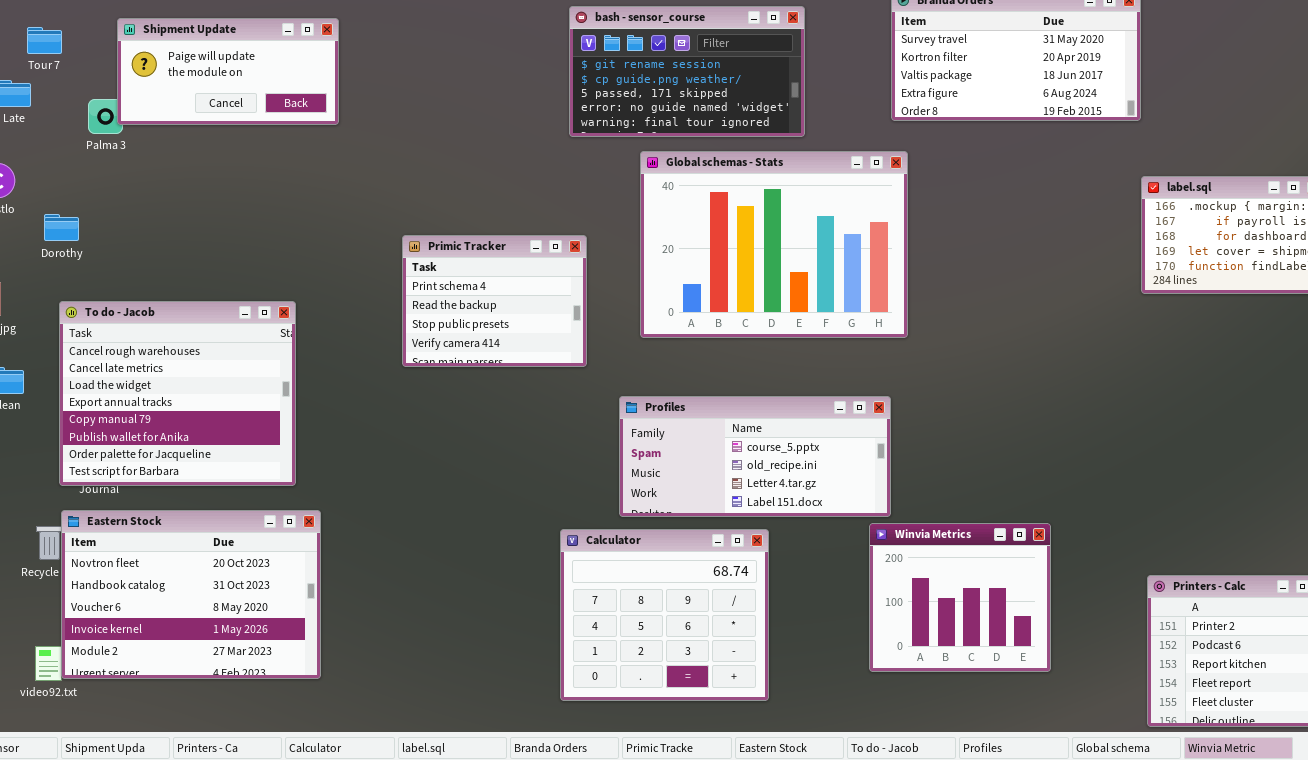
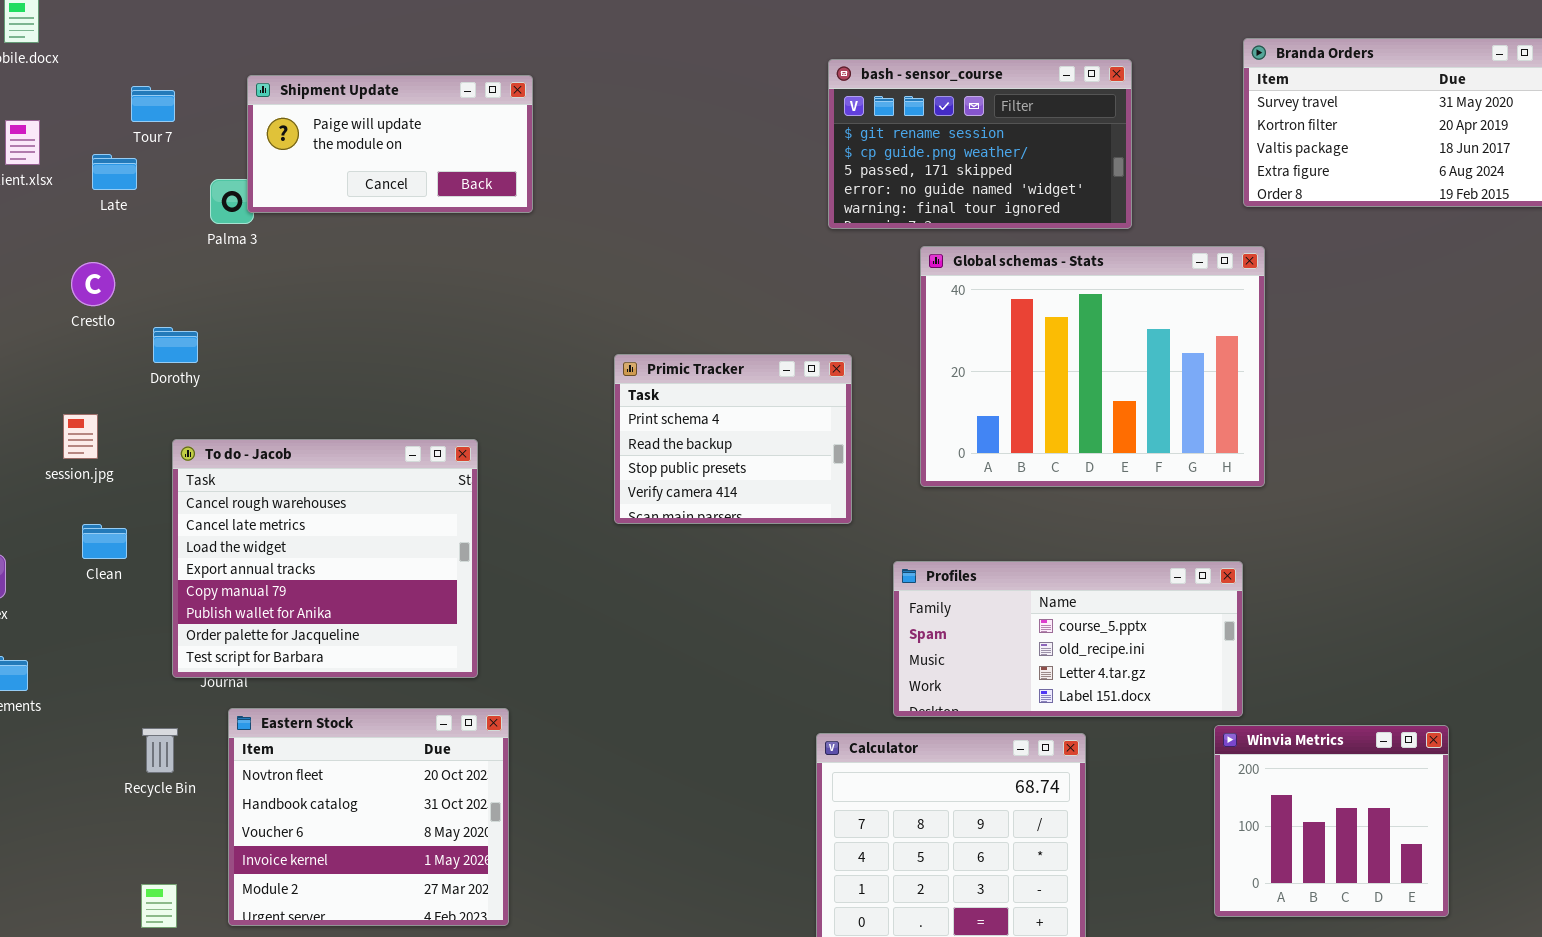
Eastern Stock: [61,510,321,679] -> [228,708,509,926], resized

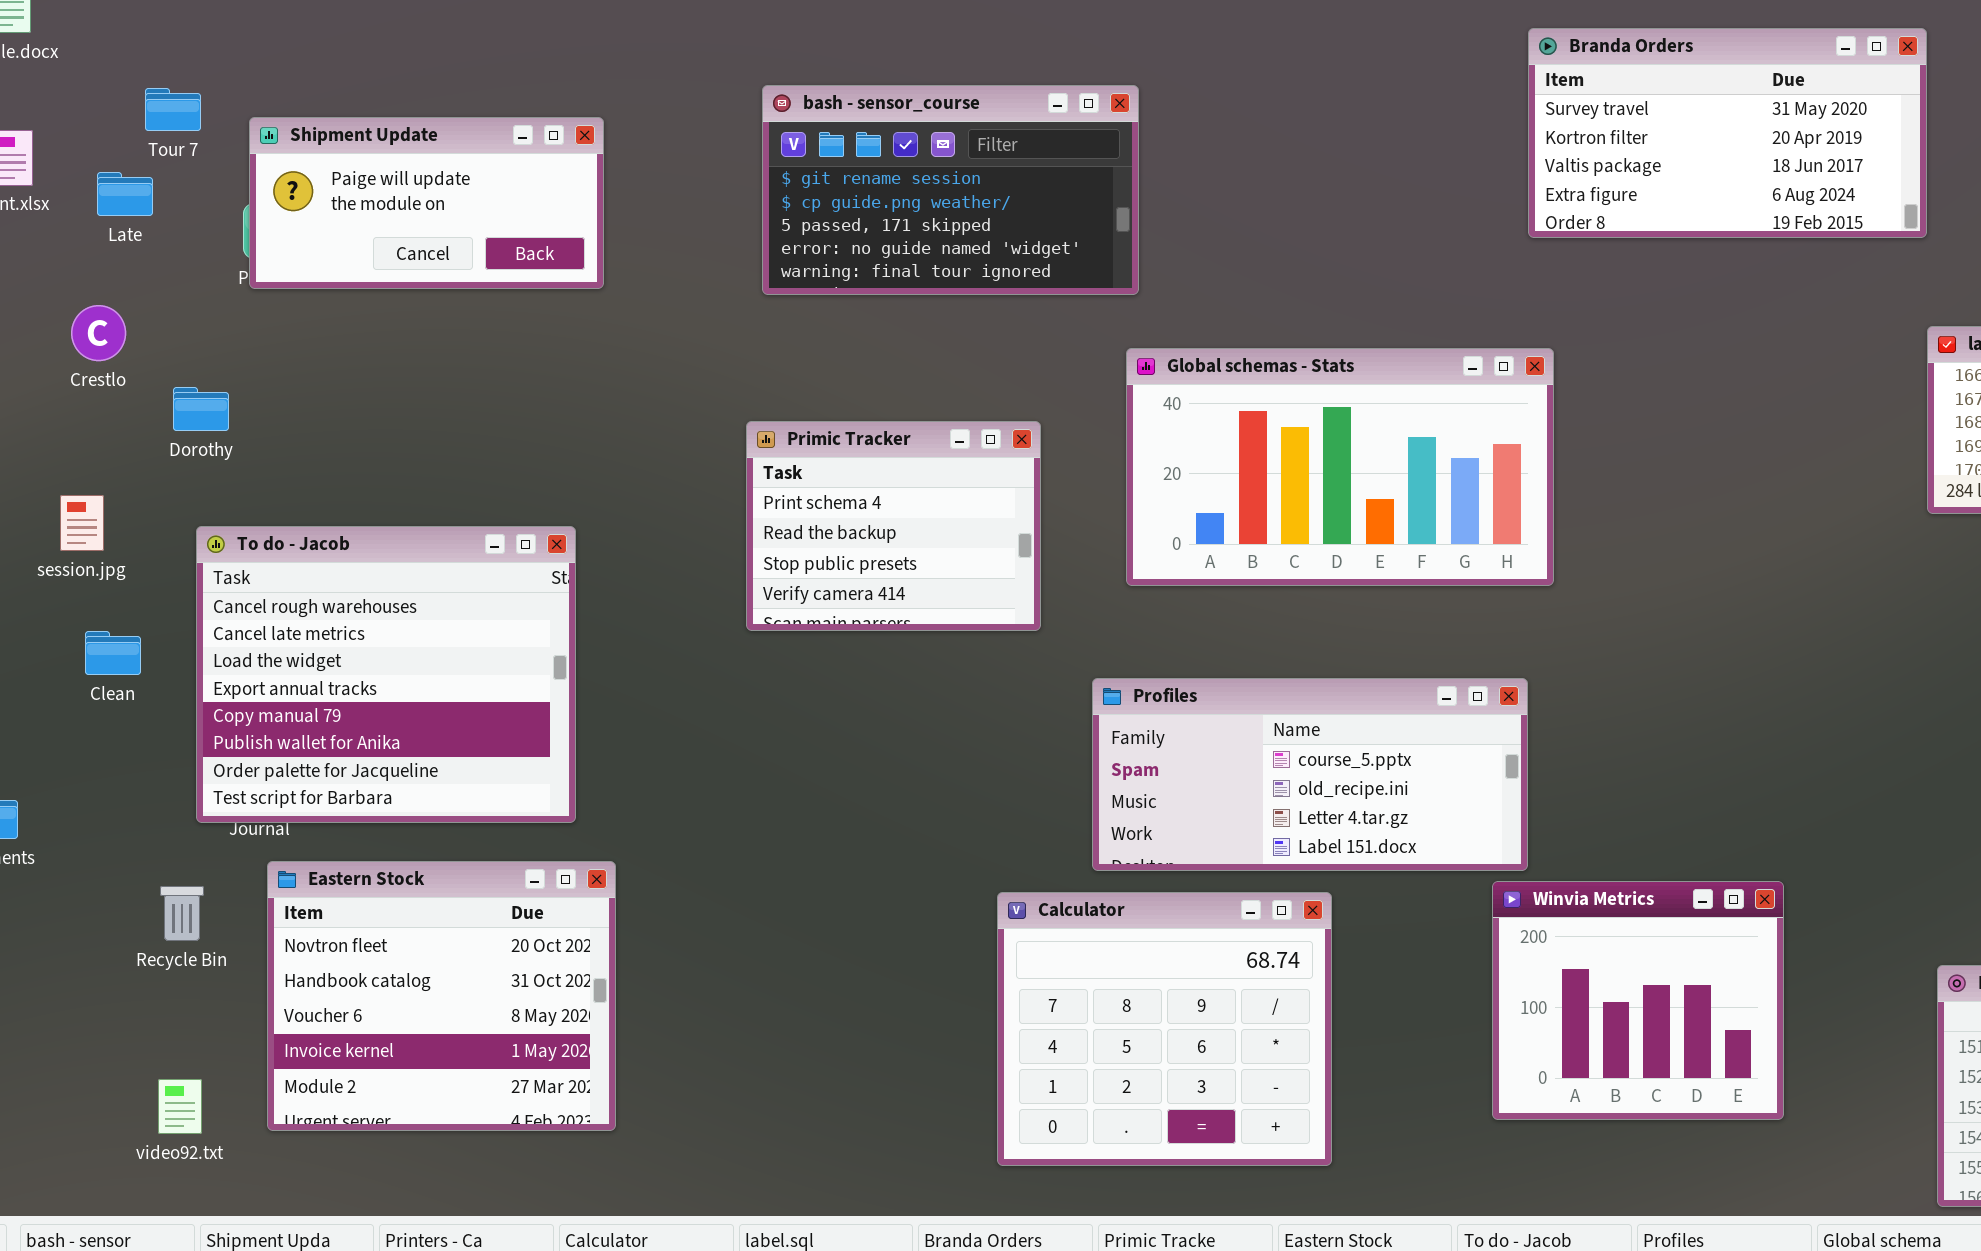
bash - sensor_course: [828,59,1132,229] -> [762,85,1139,295], moved
Shipment Update: [247,75,533,213] -> [249,117,604,289], moved
Global schemas - Stats: [920,246,1265,487] -> [1126,348,1554,586], resized

